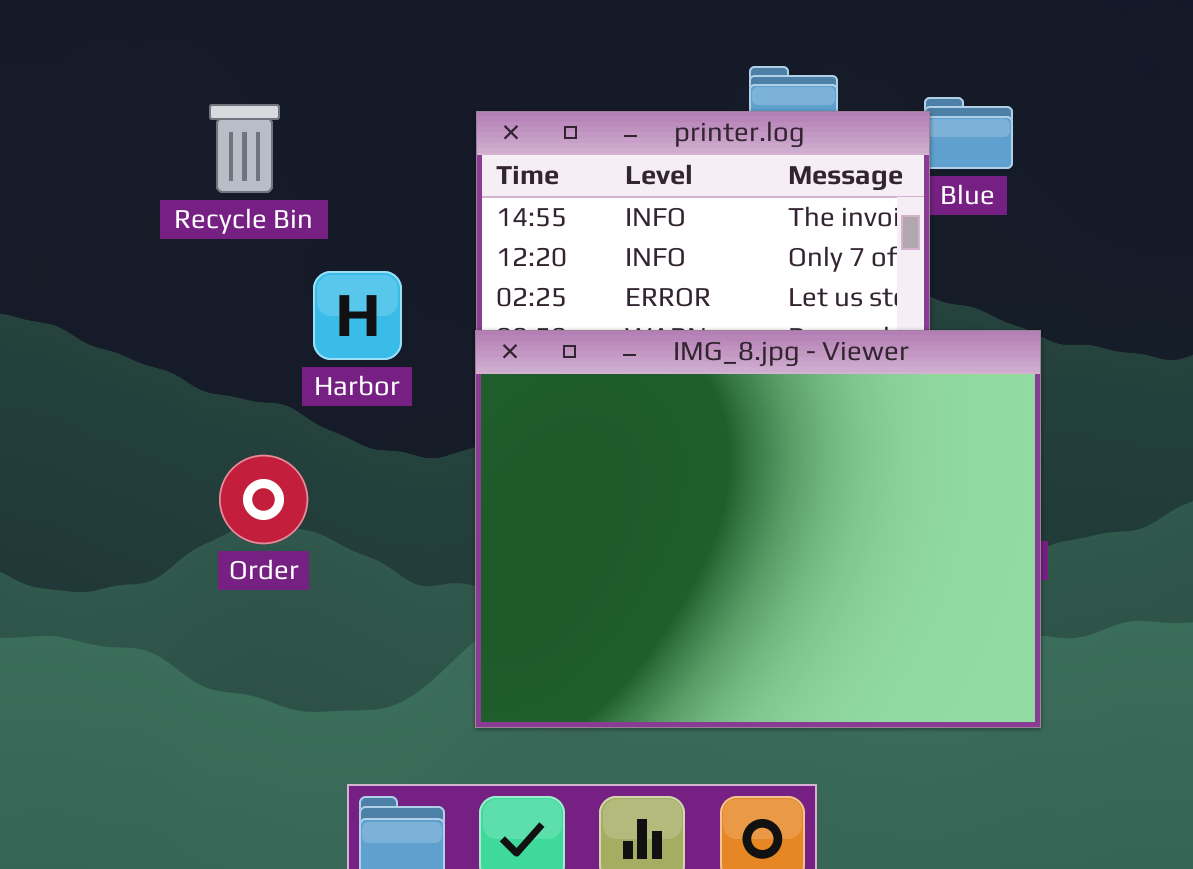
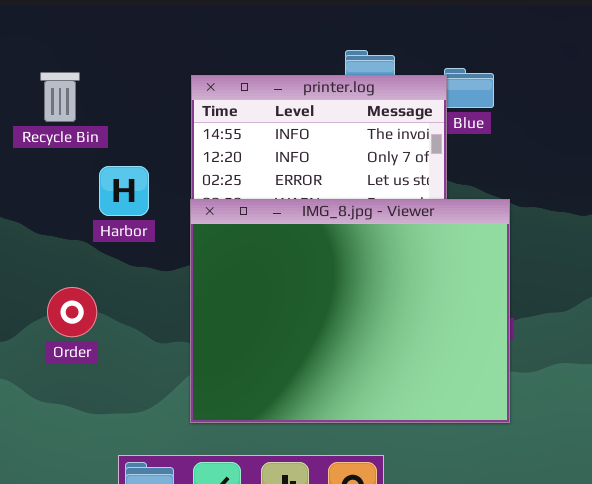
Order: [219,455,308,544] -> [47,287,97,337], moved

